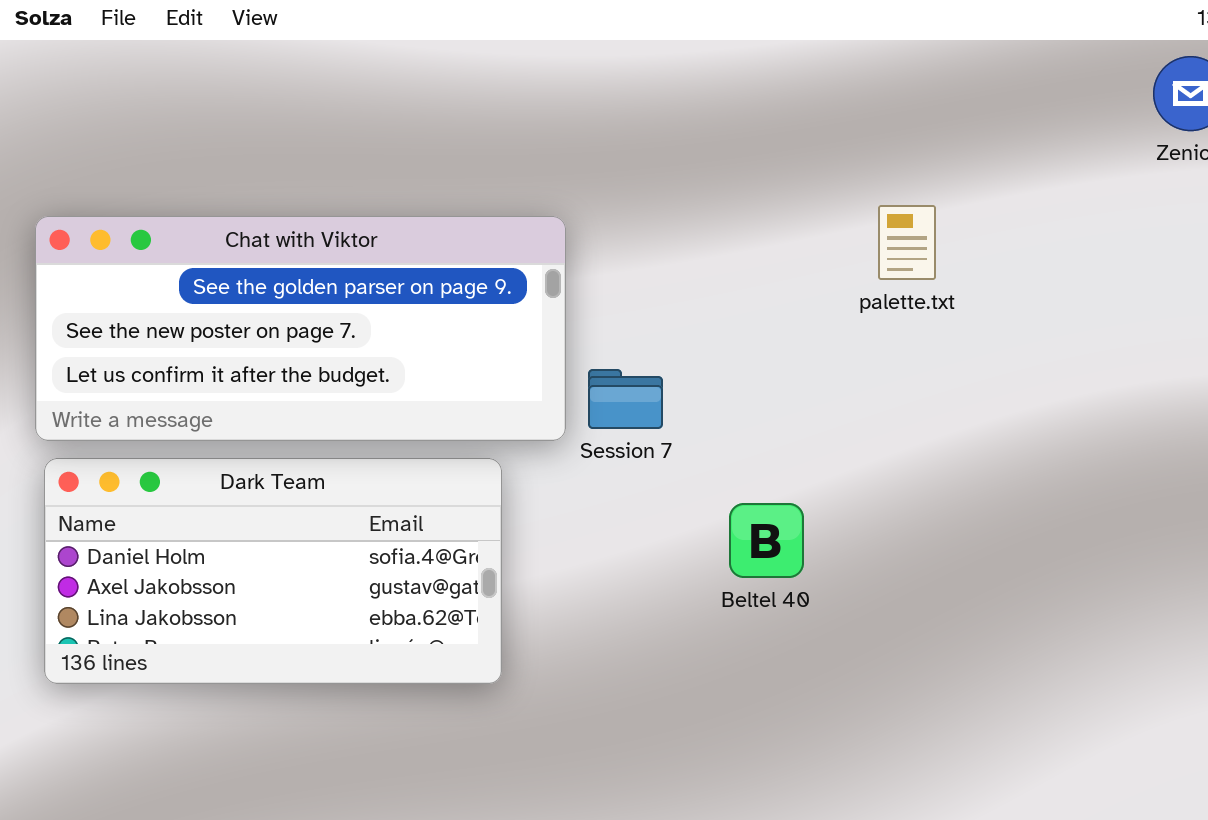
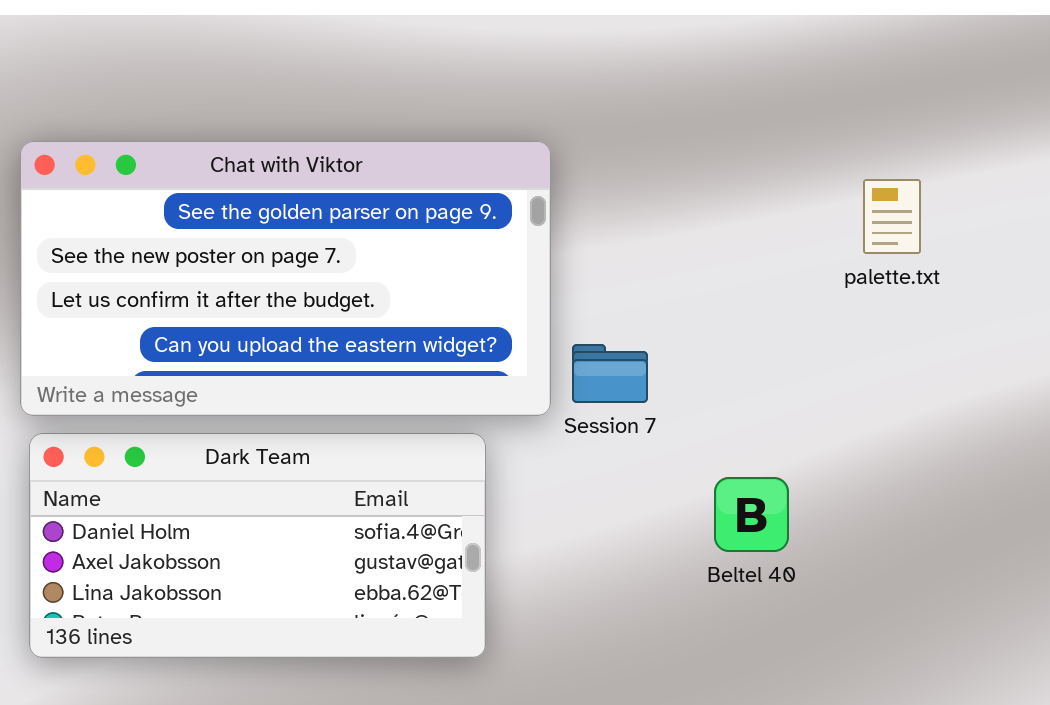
Chat with Viktor: [35,216,566,441] -> [20,141,551,416], resized

